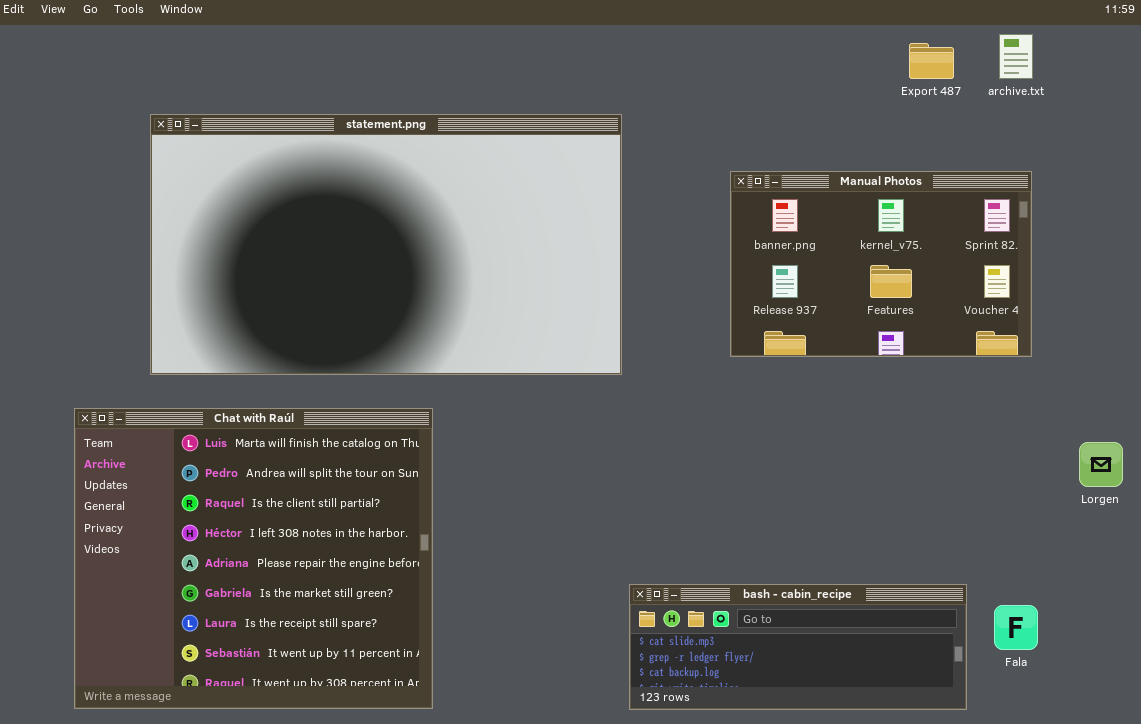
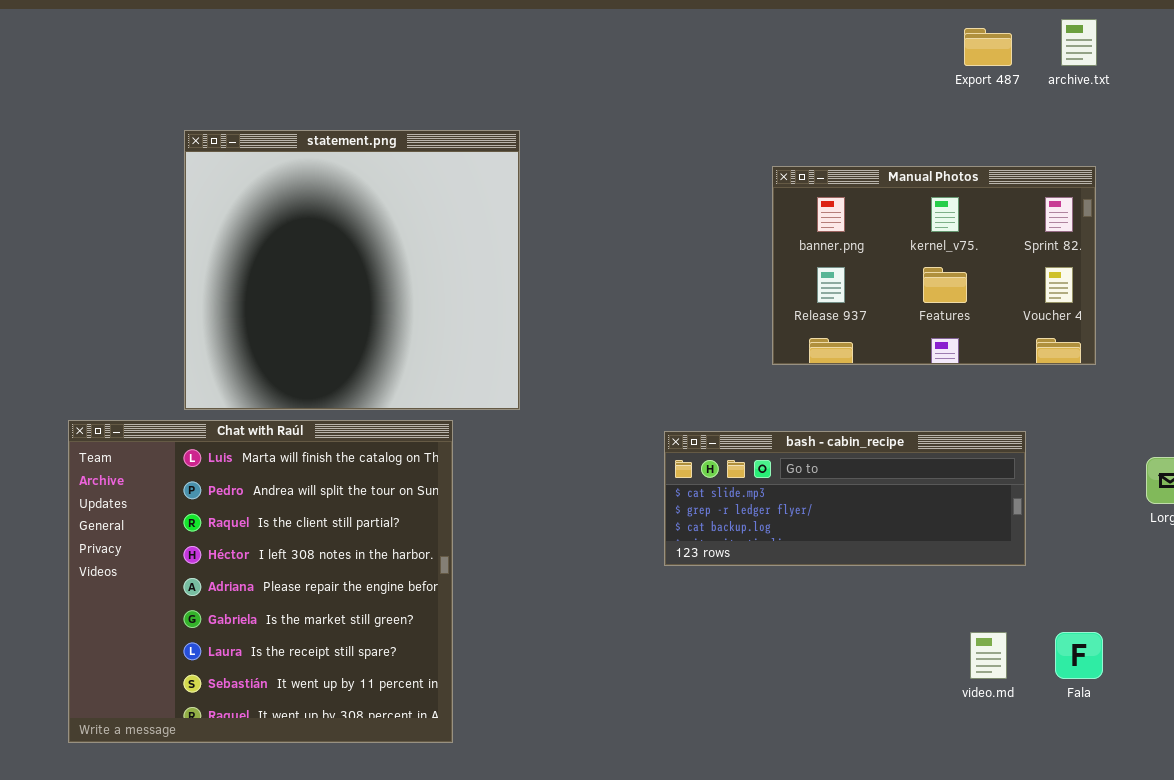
statement.png: [150,114,622,375] -> [184,130,520,410], moved, resized
bash - cabin_recipe: [629,584,967,710] -> [664,431,1026,566], moved

